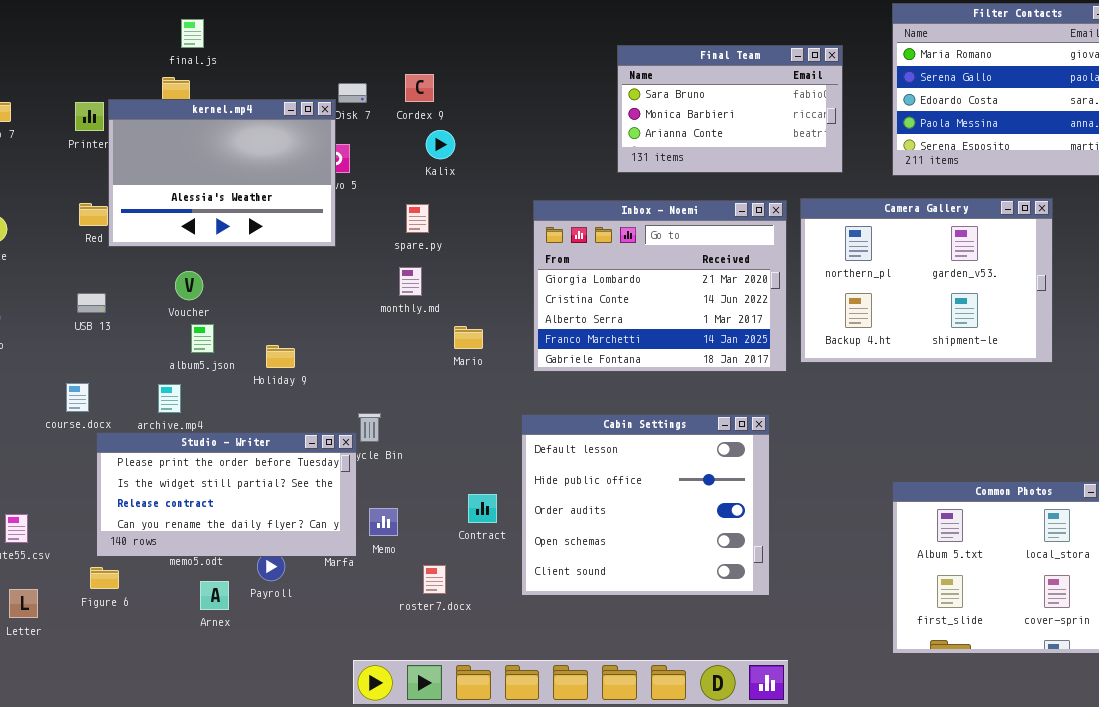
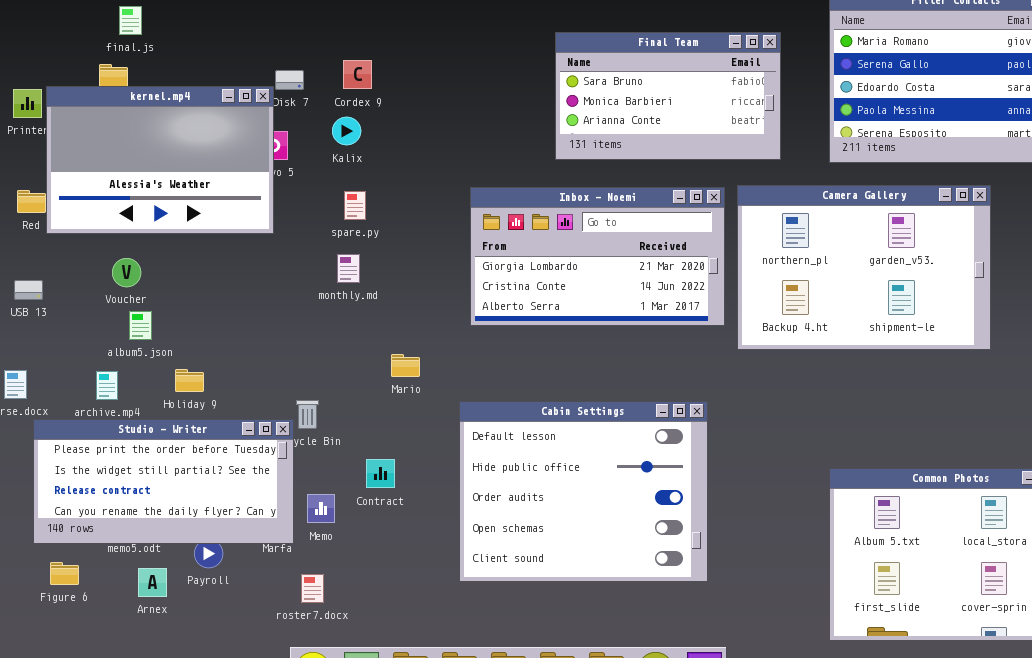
Kalix: [426,130,455,159] -> [332,117,361,145], moved
Inbox - Noemi: [533,200,787,372] -> [470,187,725,326], resized
Mario: [454,326,483,349] -> [391,354,420,377], moved
Holiday 9: [266,345,295,368] -> [175,369,204,392], moved
Contract: [468,494,497,523] -> [366,459,395,488], moved
roster7.docx: [423,565,446,594] -> [301,574,324,603], moved
Figure 6: [90,567,119,589] -> [50,562,79,585], moved

